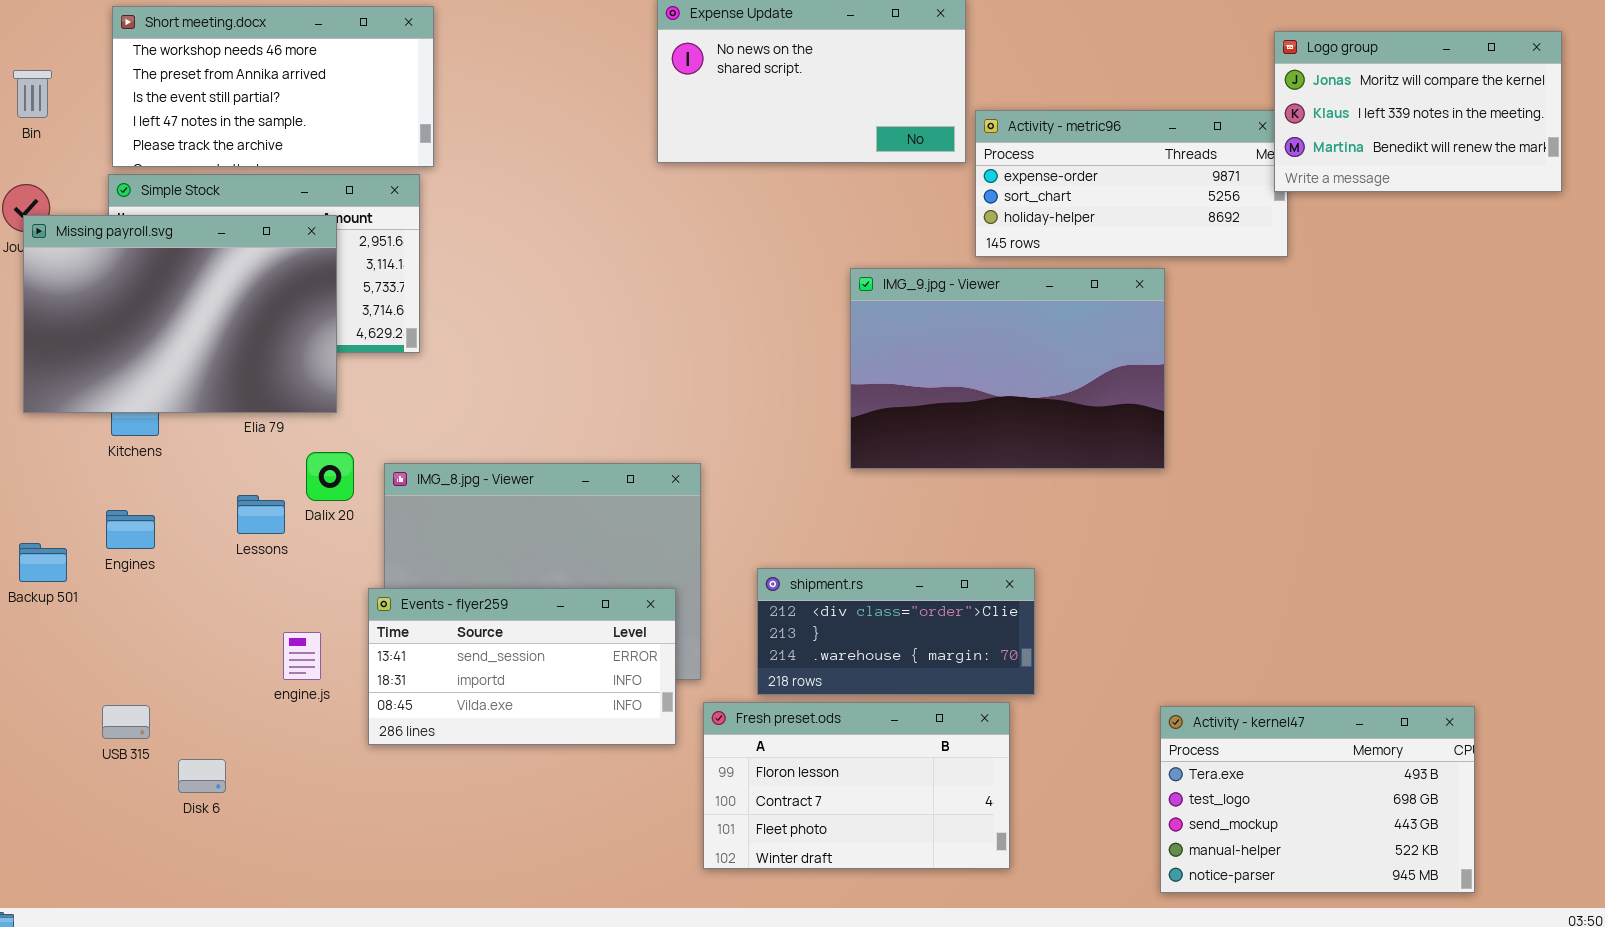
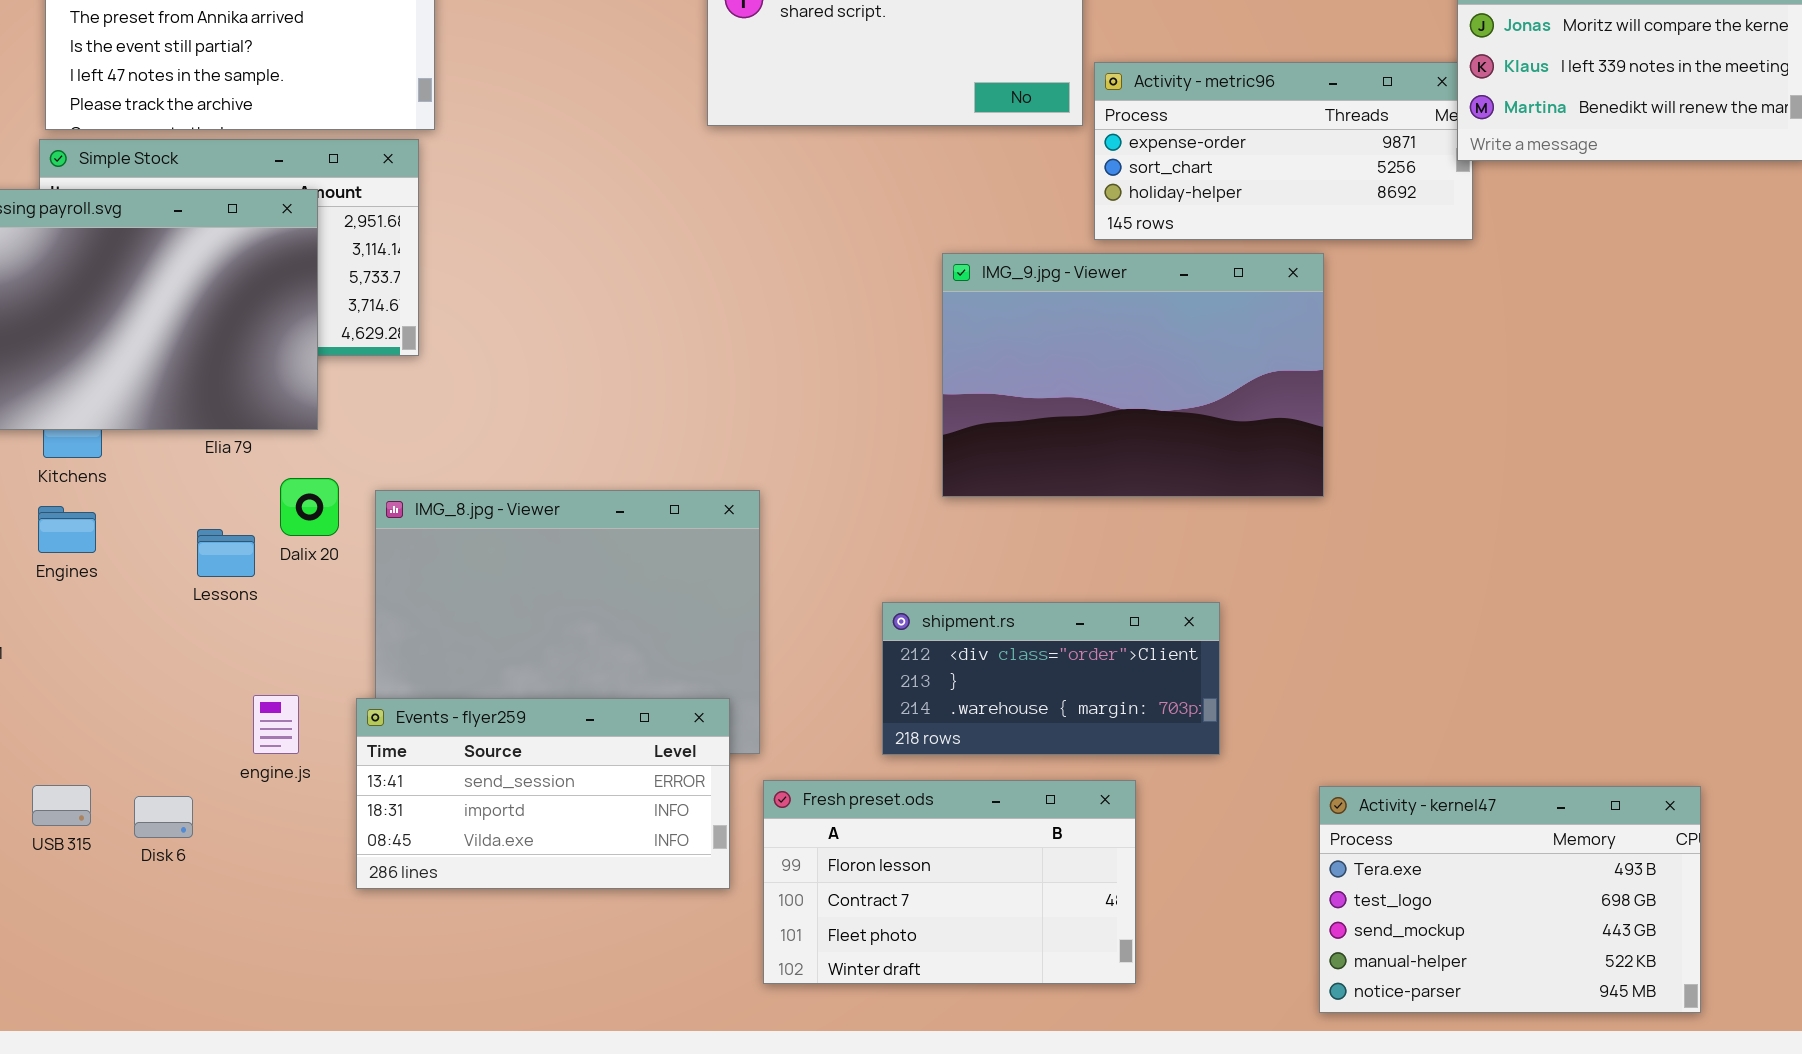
Engines: [106,510,155,549] -> [38,506,96,553], moved
shipment.rs: [757,568,1035,695] -> [882,602,1220,755], moved
Events - flyer259: [368,588,676,745] -> [356,698,730,889], moved
Disk 6: [178,759,226,793] -> [134,796,193,838], moved

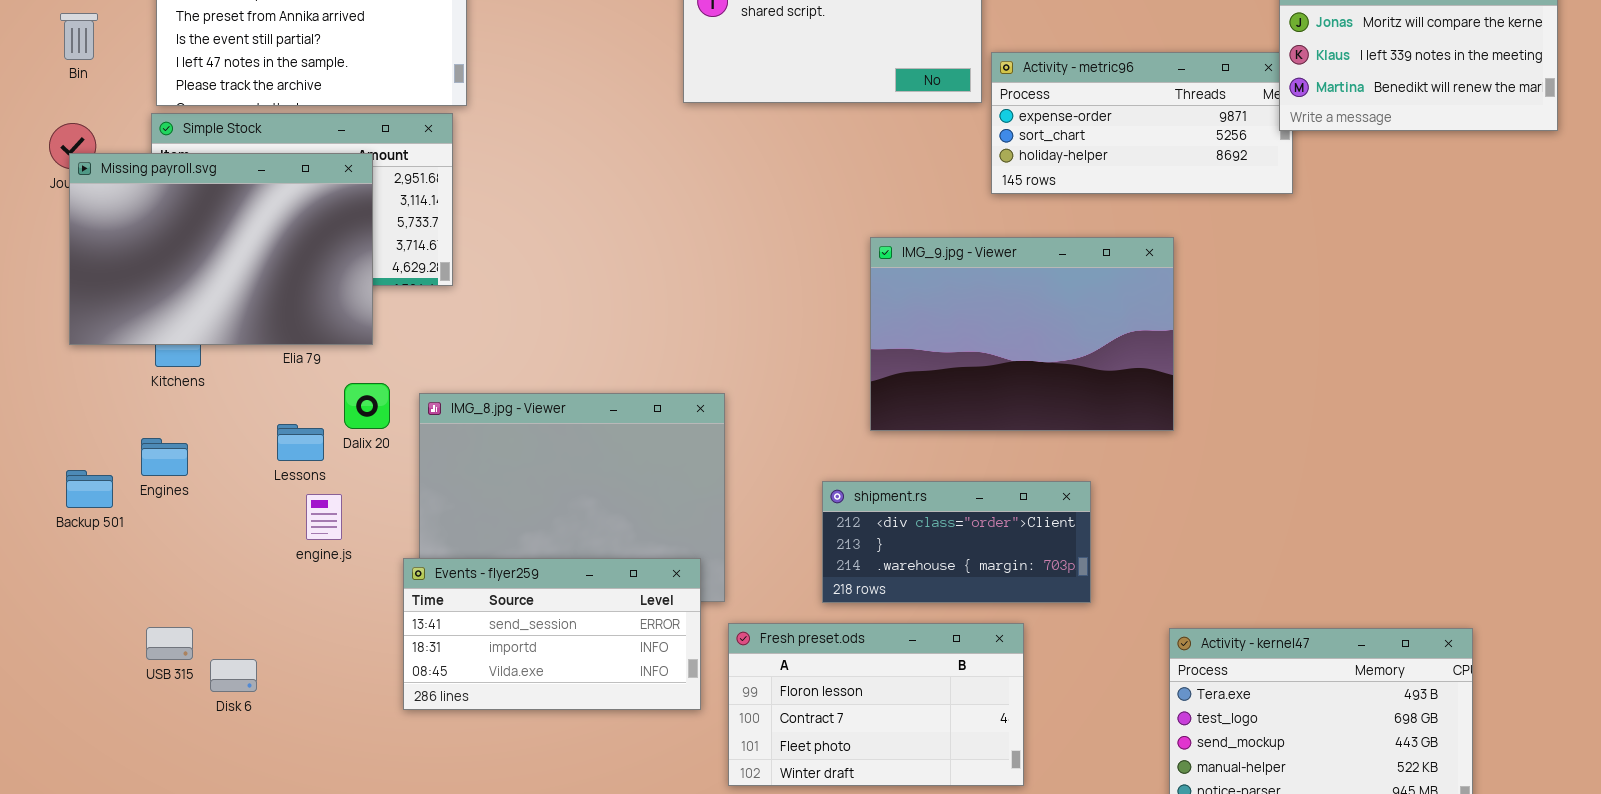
IMG_9.jpg - Viewer: [942,253,1324,497] -> [870,237,1174,431], moved
Engines: [38,506,96,553] -> [141,438,188,476], moved
engine.js: [253,695,299,754] -> [306,494,342,540], moved
Disk 6: [134,796,193,838] -> [210,659,257,692], moved

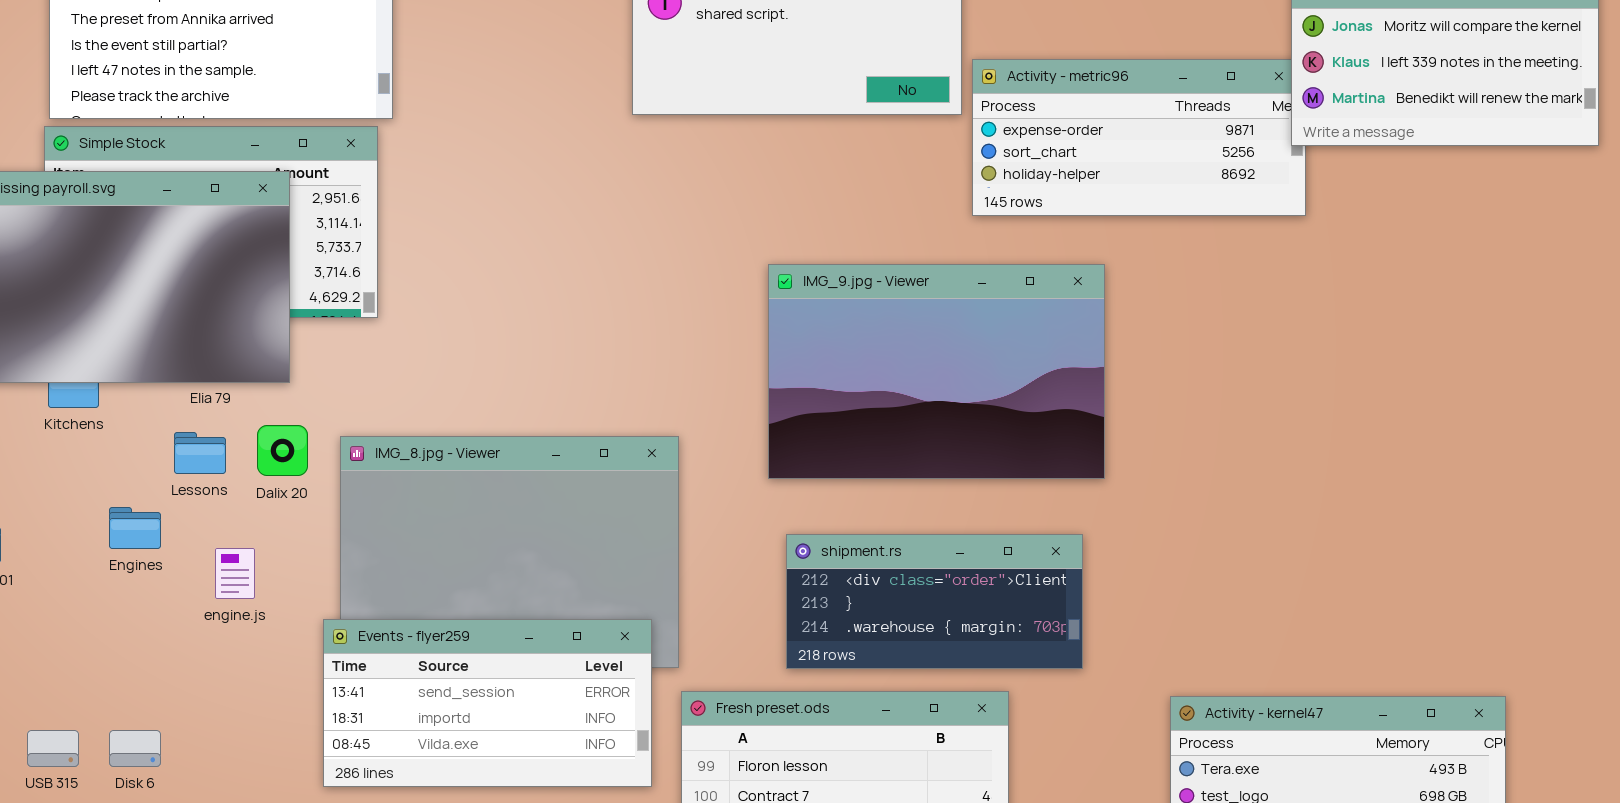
IMG_9.jpg - Viewer: [870,237,1174,431] -> [768,264,1105,479], moved
Lessons: [277,424,324,461] -> [174,432,226,474], moved
Engines: [141,438,188,476] -> [109,507,161,549], moved
USB 315: [146,627,193,660] -> [27,730,79,767], moved

